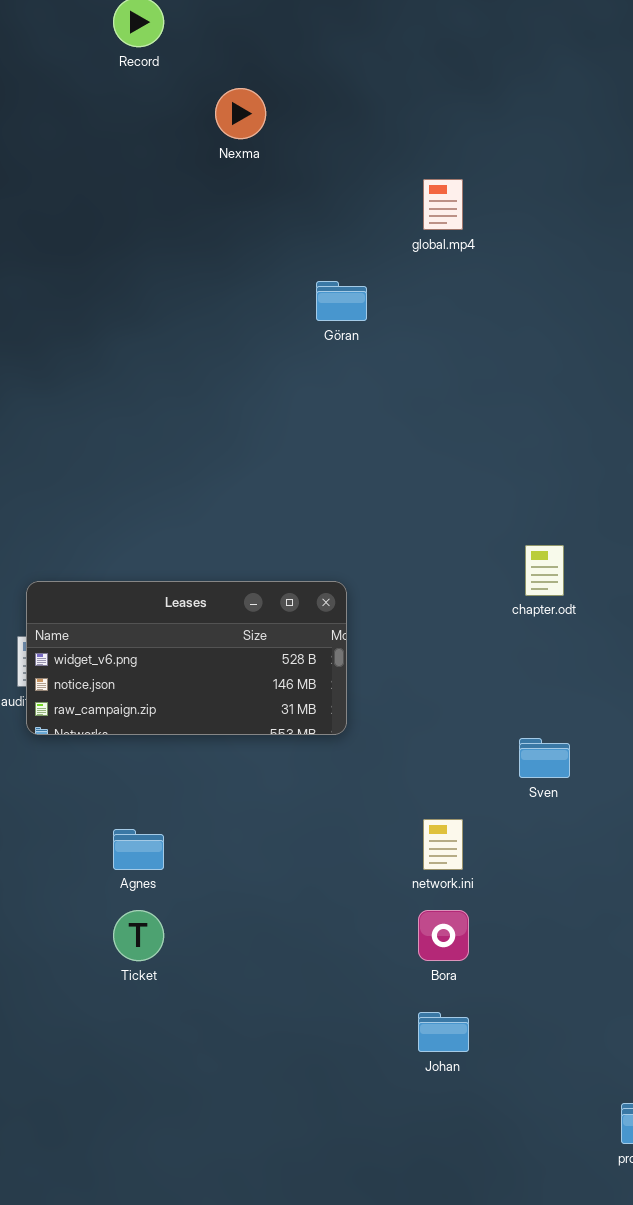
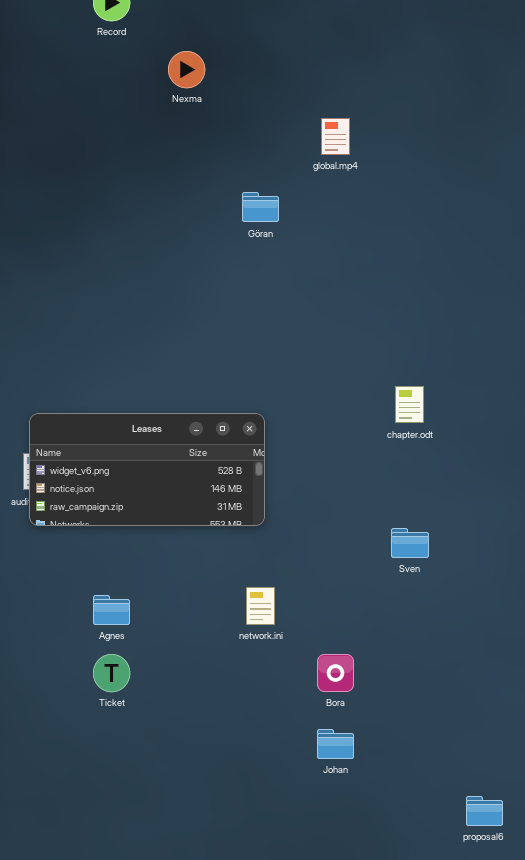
network.ini: [423,819,463,870] -> [246,587,275,625], moved

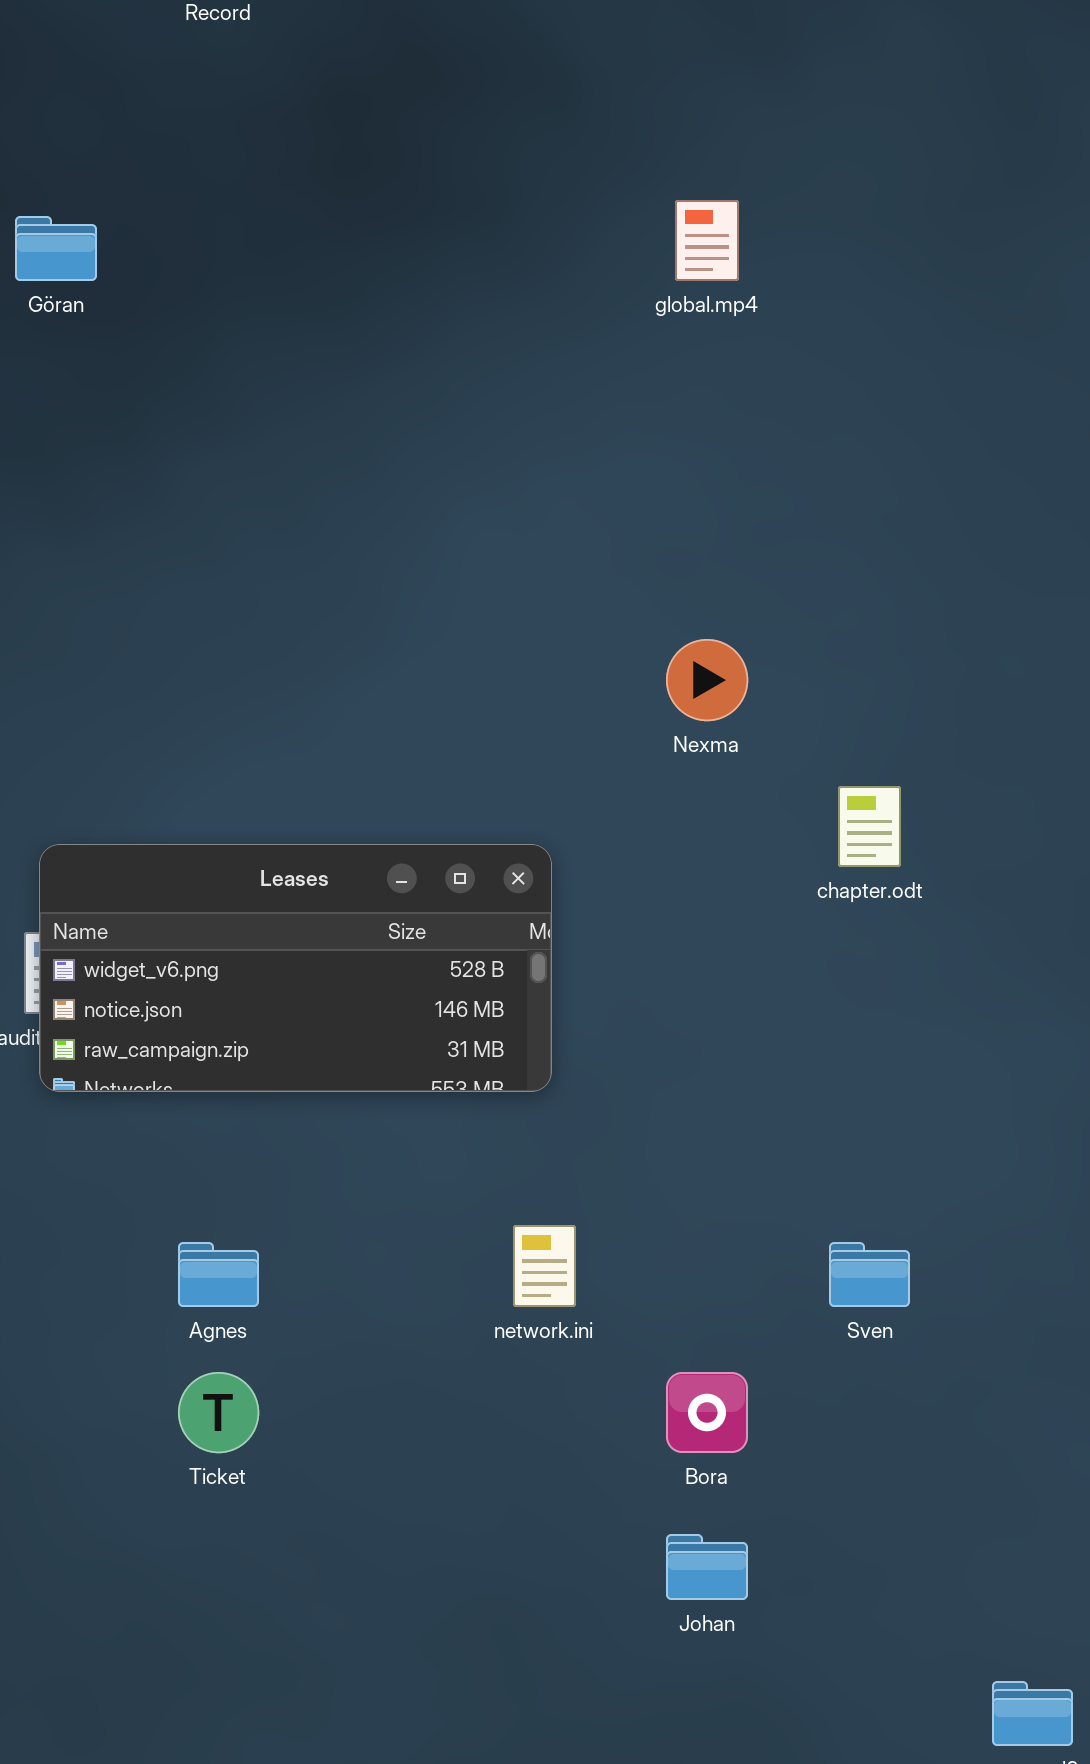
Nexma: [168,51,205,88] -> [666,639,748,721], moved
Göran: [242,192,279,222] -> [15,216,97,281], moved
Sven: [391,528,429,558] -> [829,1242,910,1307], moved

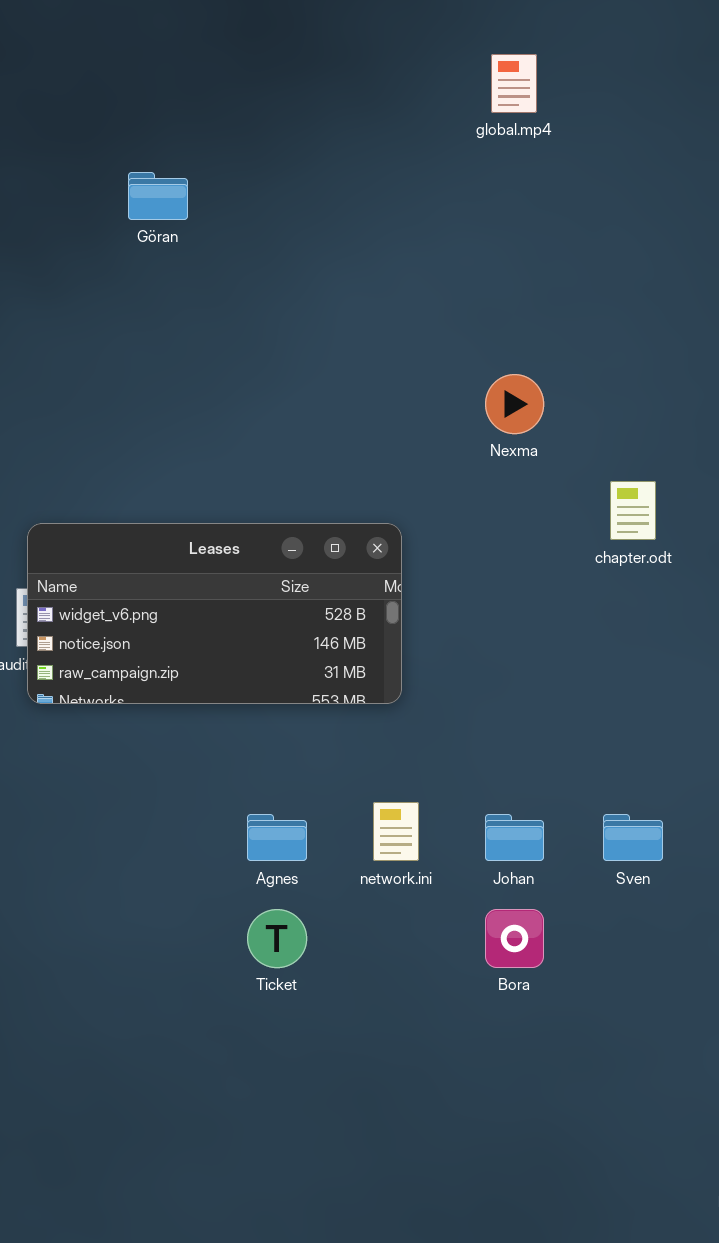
Göran: [15,216,97,281] -> [128,172,188,220], moved
Agnes: [178,1242,259,1307] -> [247,814,307,861], moved
Ticket: [178,1372,259,1453] -> [247,909,307,968], moved
Johan: [666,1534,748,1600] -> [485,814,544,861], moved

